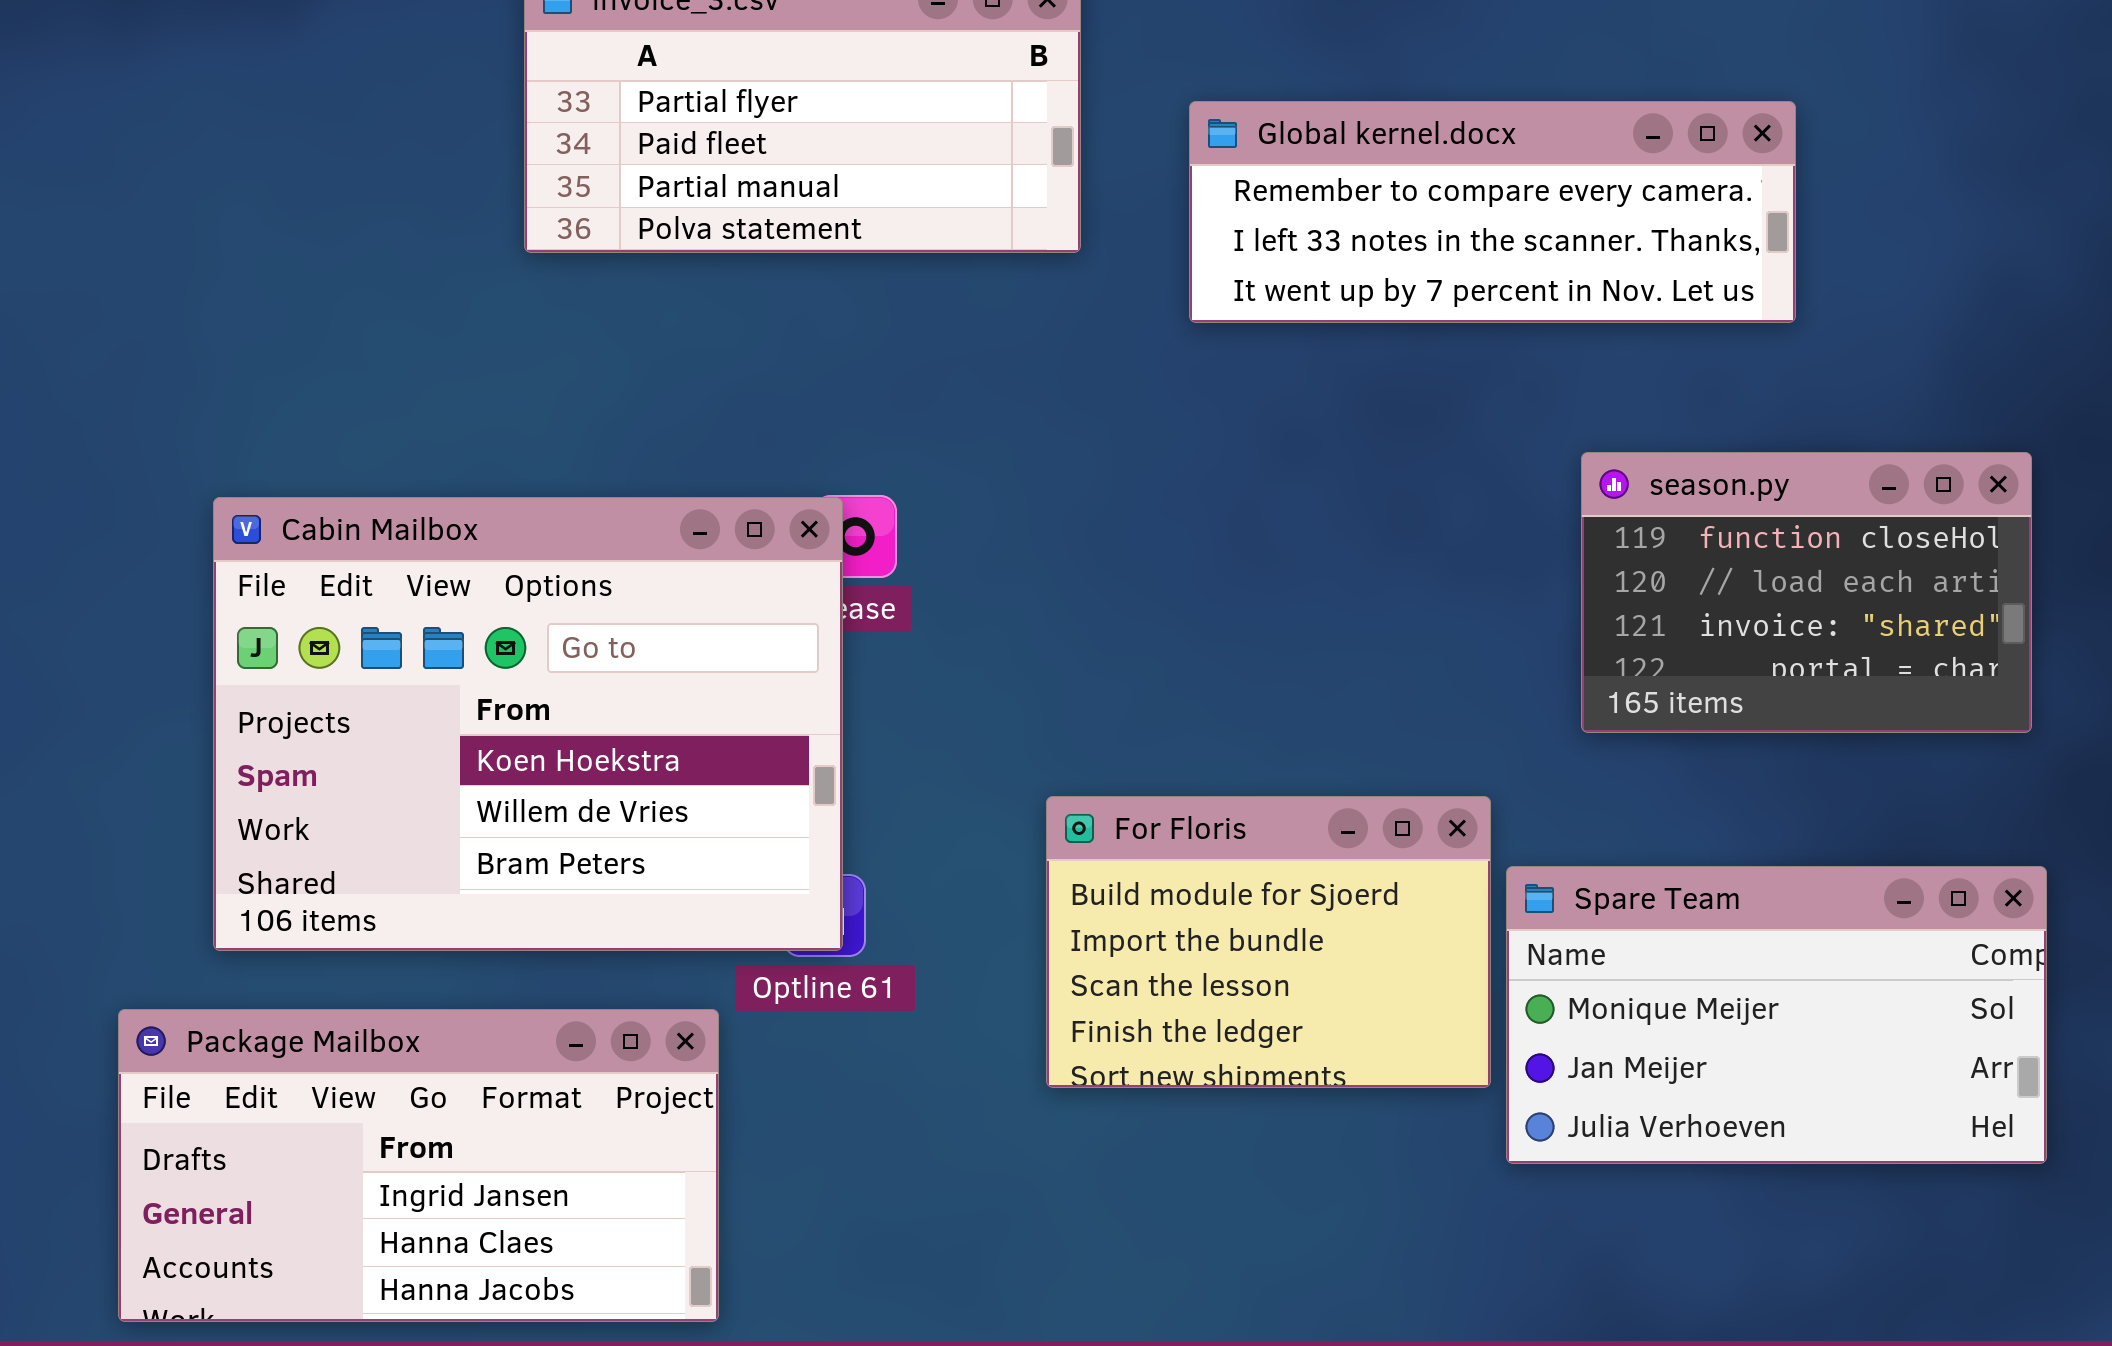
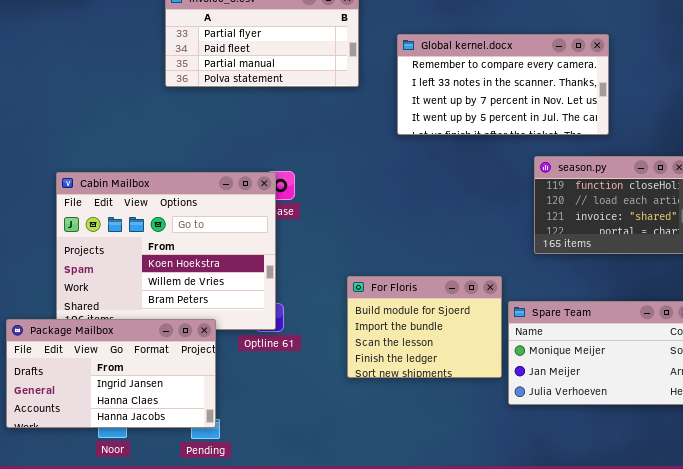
Global kernel.docx: [1189,101,1796,323] -> [397,34,609,135], resized
Package Mailbox: [118,1009,719,1322] -> [6,319,216,428], moved

